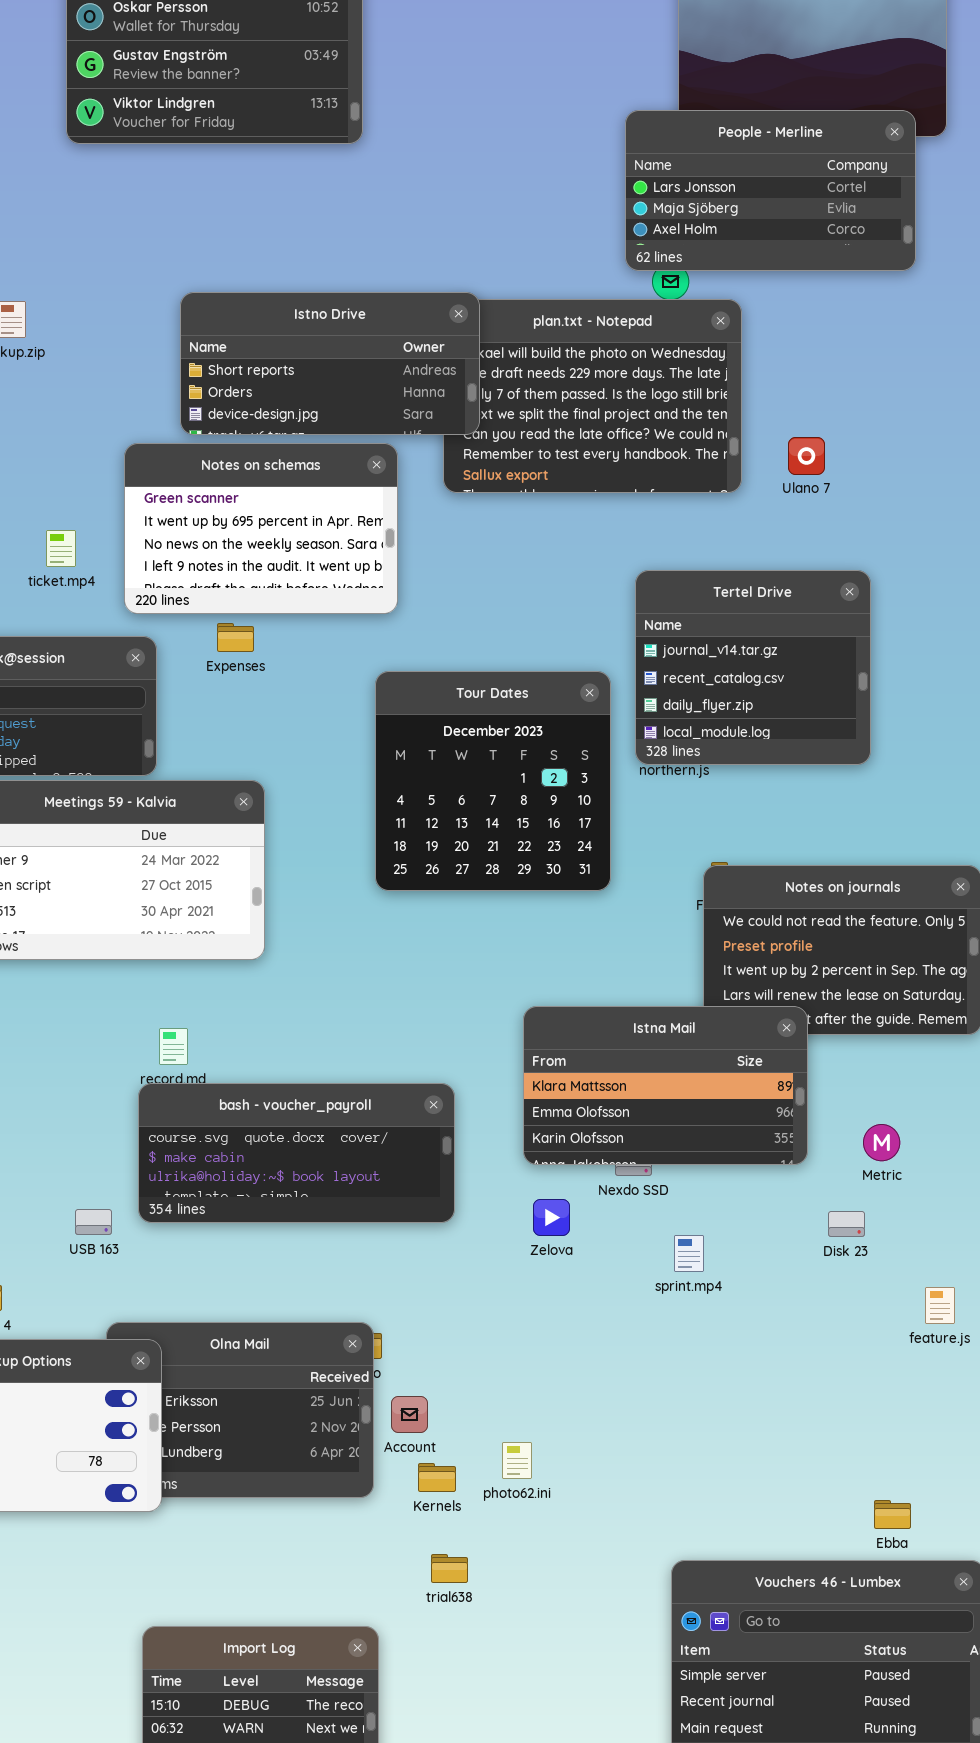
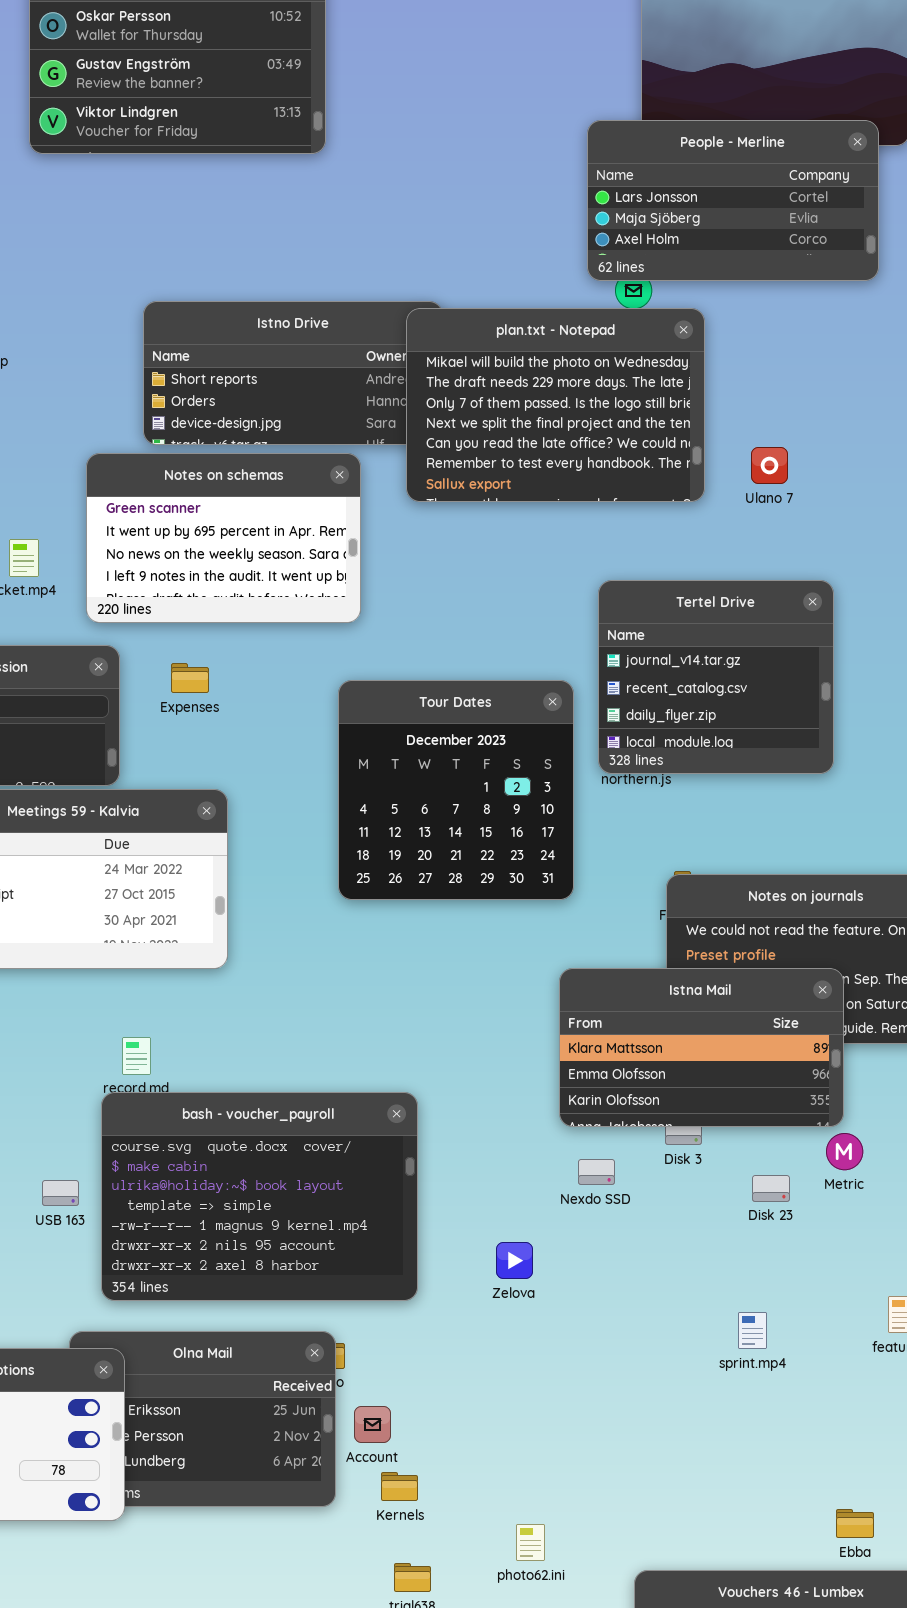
plan.txt - Notepad: [443,299,742,493] -> [406,308,705,502], raised
Expenses: [217,623,254,652] -> [171,663,209,693], moved
Istna Mail: [523,1006,808,1165] -> [559,968,844,1127], moved
bash - voucher_payroll: [138,1083,455,1223] -> [101,1092,418,1301], resized
Zelova: [533,1199,570,1236] -> [496,1242,533,1279], moved
USB 163: [75,1209,112,1235] -> [42,1180,79,1206], moved
Disk 23: [828,1211,865,1237] -> [752,1175,790,1202], moved
sprint.mp4: [674,1235,704,1272] -> [738,1312,767,1349], moved
photo62.ini: [502,1442,532,1479] -> [516,1524,545,1561], moved

